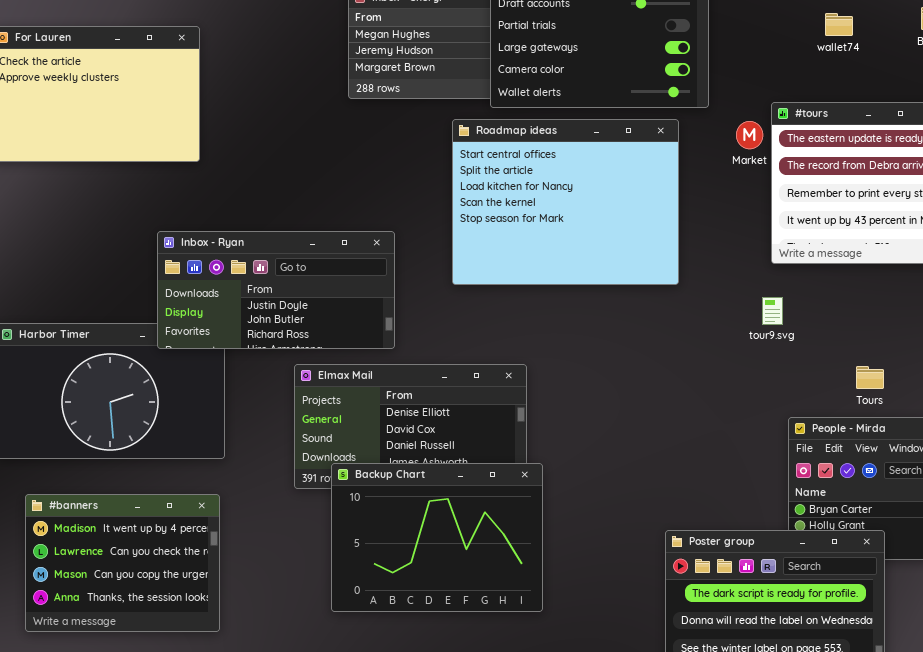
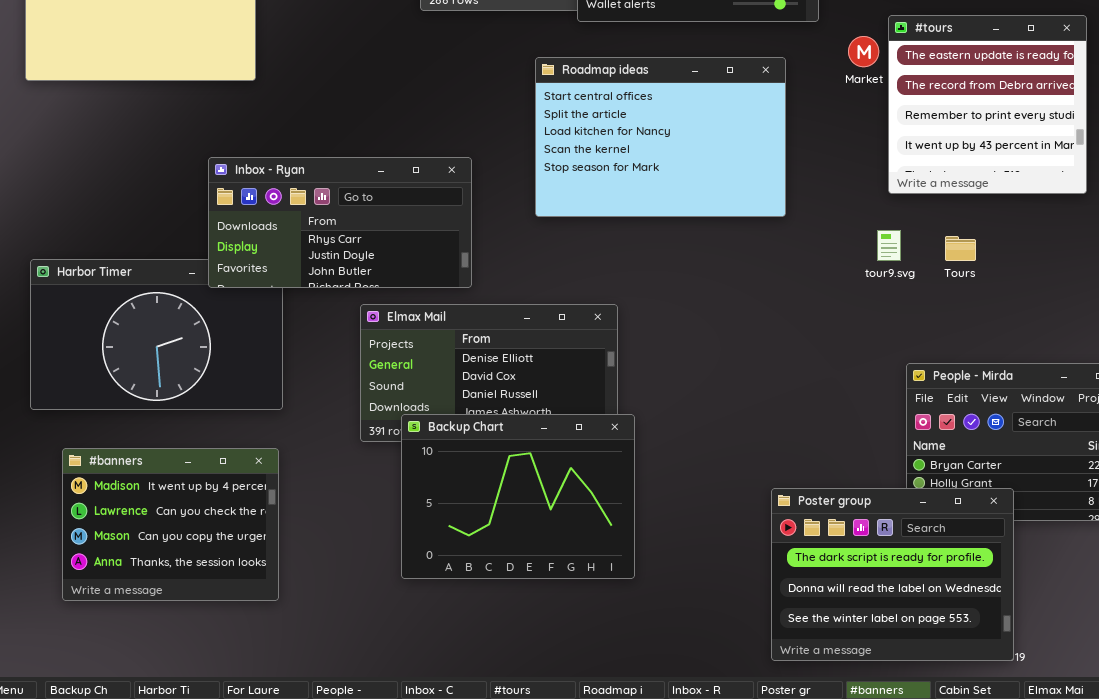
Roadmap ideas: [452,119,679,285] -> [535,57,786,217], resized
Inbox - Ryan: [157,231,395,349] -> [208,157,472,288], scrolled up 1 row
Tours: [856,366,884,389] -> [945,236,976,261], moved

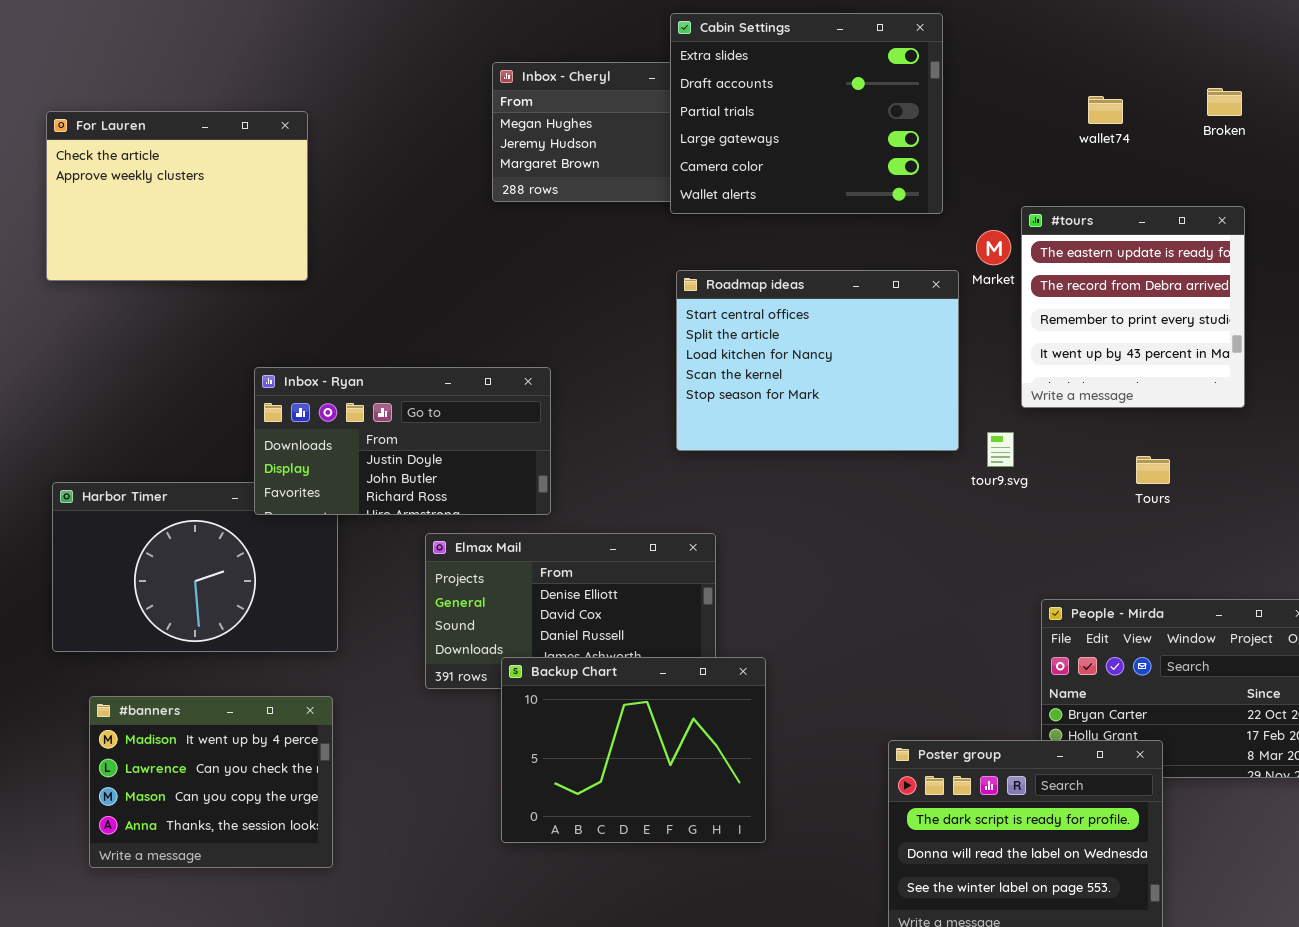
Roadmap ideas: [535,57,786,217] -> [676,270,959,451], moved
Inbox - Ryan: [208,157,472,288] -> [254,367,551,515], scrolled down 1 row
tour9.svg: [877,230,901,261] -> [987,432,1014,467], moved
Tours: [945,236,976,261] -> [1136,456,1170,484], moved
Backup Chart: [401,414,635,579] -> [501,657,766,843], moved

